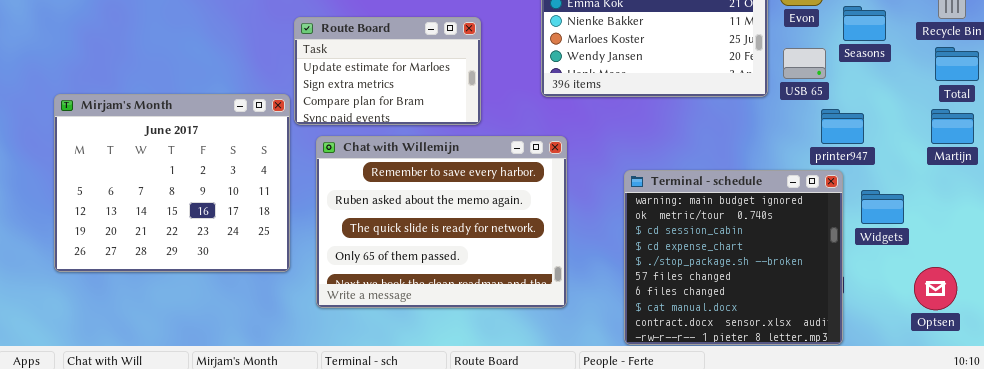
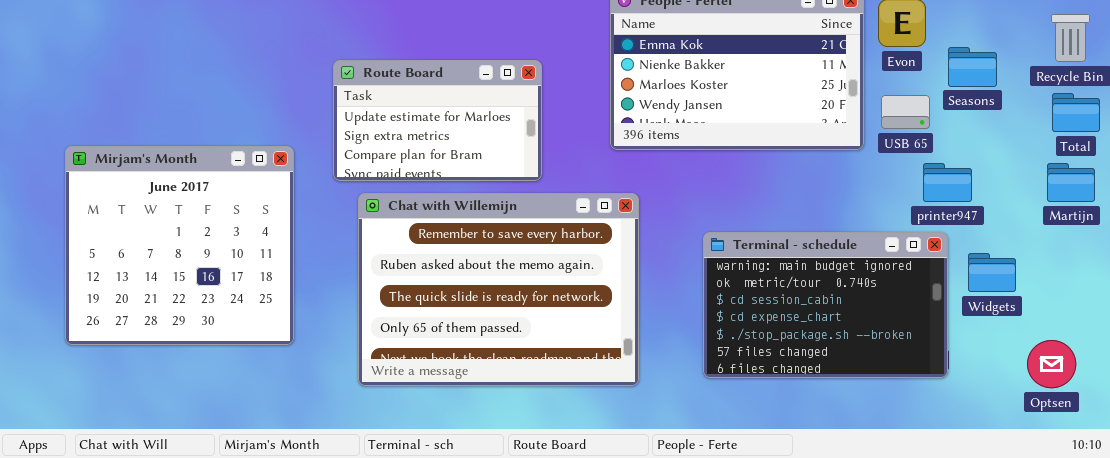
Mirjam's Month: [54,94,290,272] -> [65,146,294,345], resized
Terminal - schedule: [624,170,843,345] -> [703,232,948,378], resized

